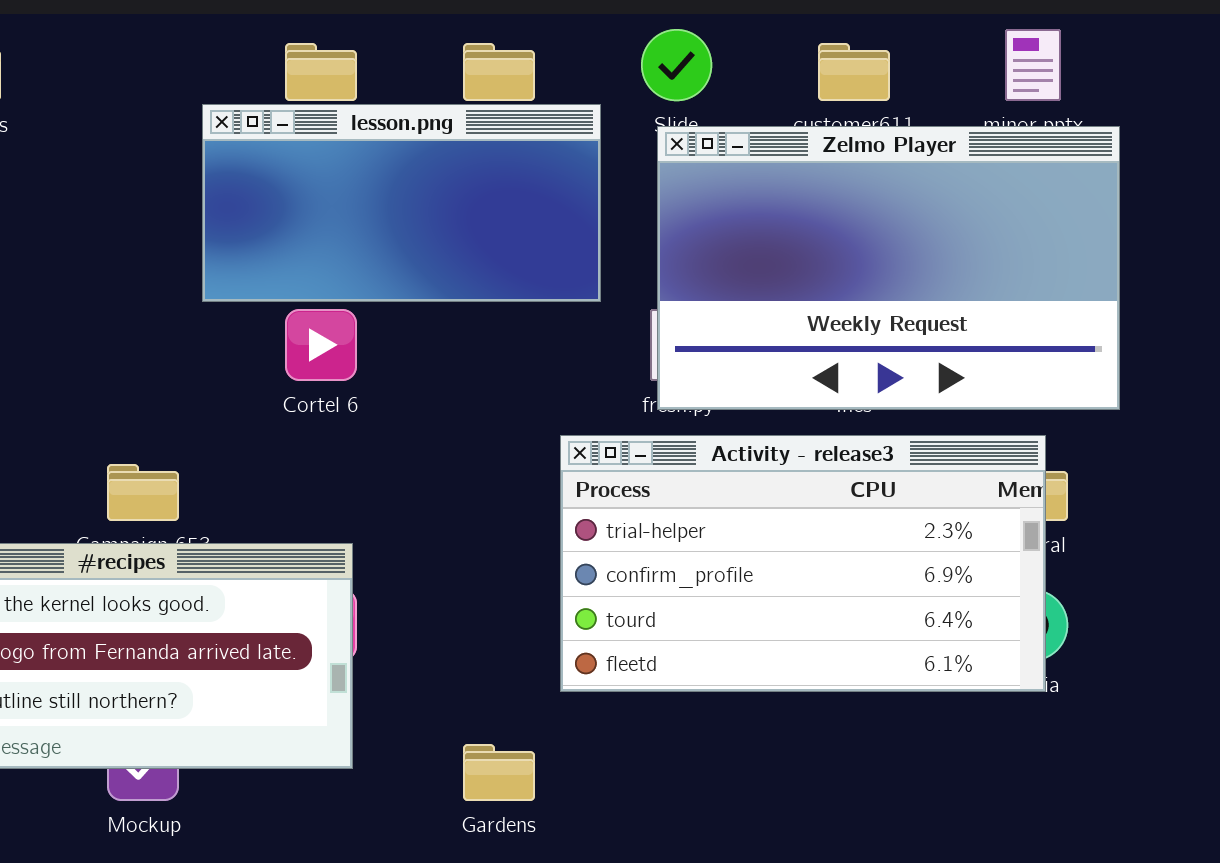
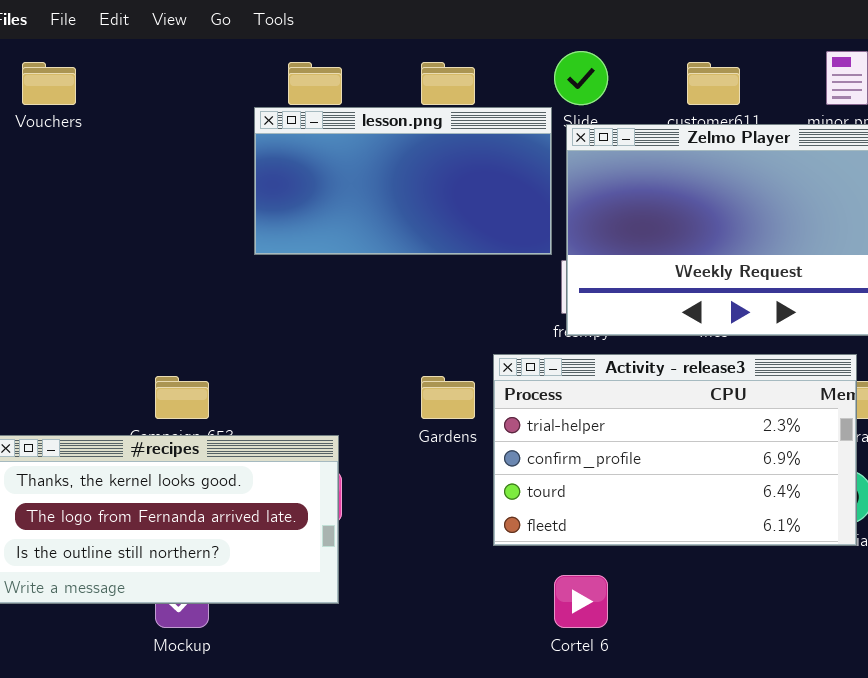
lesson.png: [202,104,601,302] -> [254,107,552,255], moved
Cortel 6: [285,309,357,381] -> [554,575,608,628], moved
Gardens: [463,744,535,801] -> [421,376,475,419], moved

